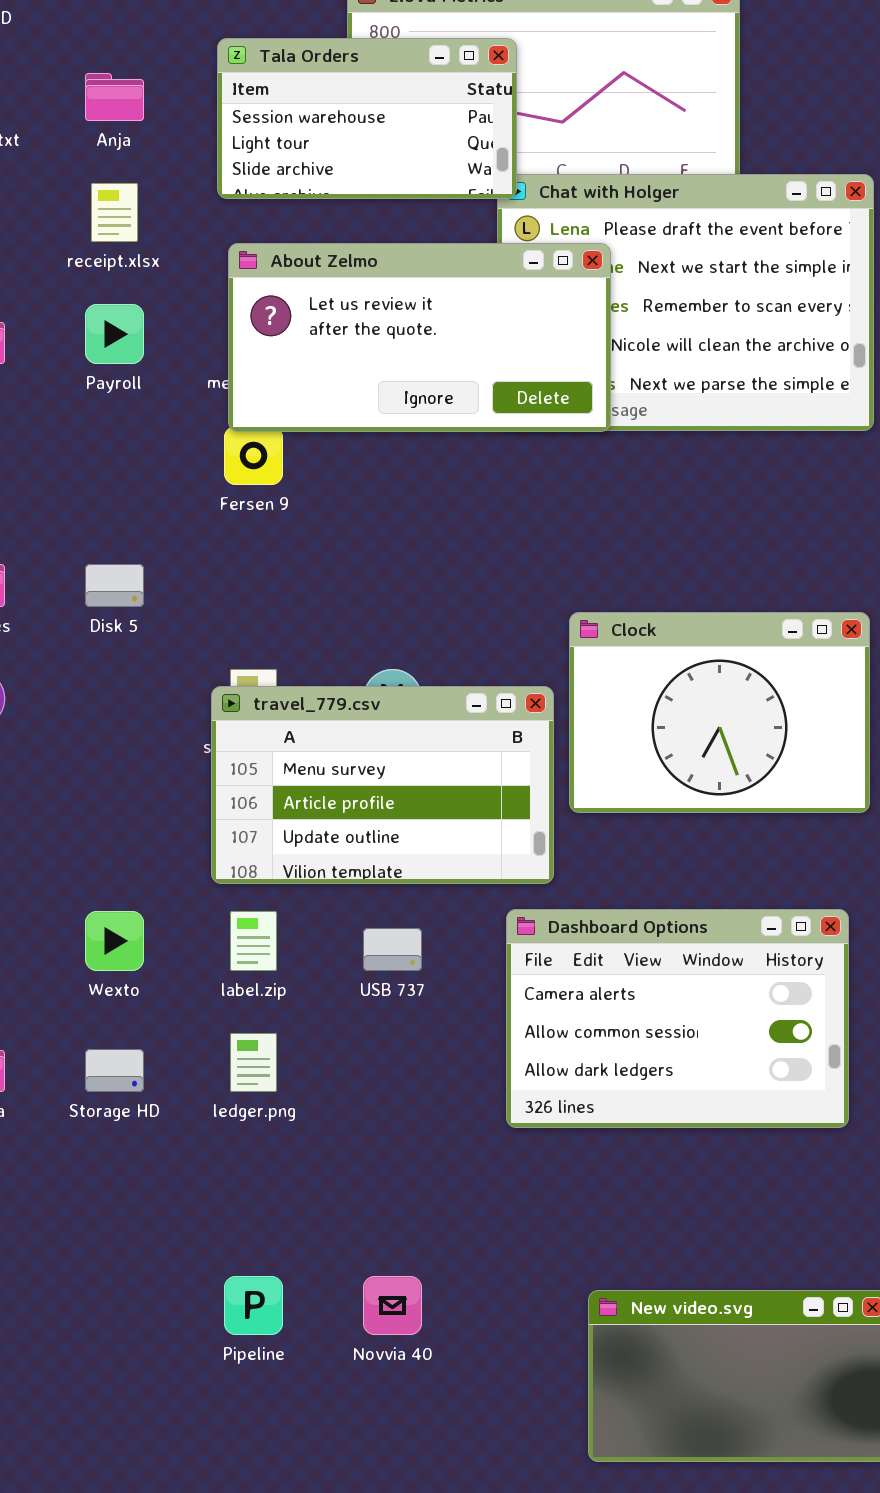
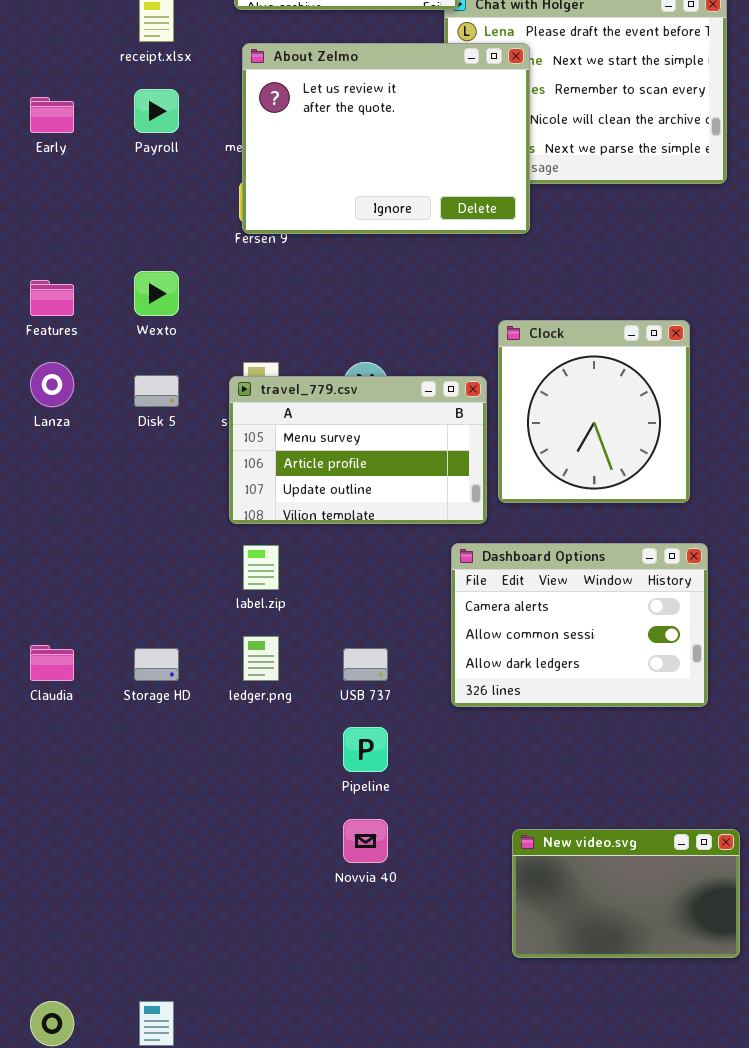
About Zelmo: [228,243,611,432] -> [242,43,530,234], resized
Disk 5: [85,564,144,607] -> [134,375,179,407], moved
Clock: [569,612,870,813] -> [498,320,690,503], resized
Wexto: [85,911,144,971] -> [134,271,179,316], moved
USB 737: [363,928,422,971] -> [343,648,388,681], moved
Pipeline: [224,1276,283,1335] -> [343,727,388,772], moved

